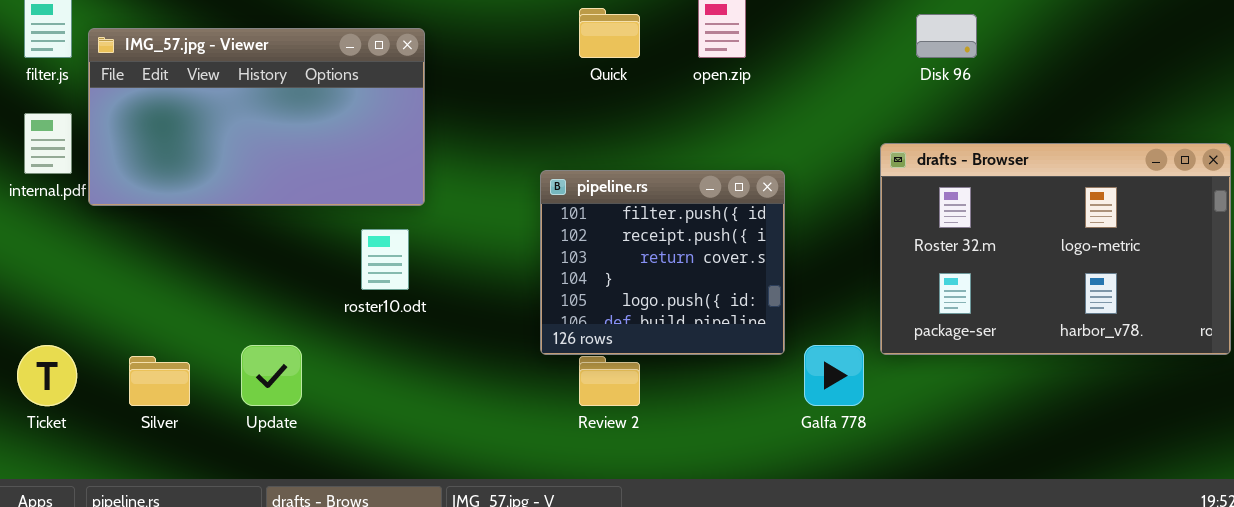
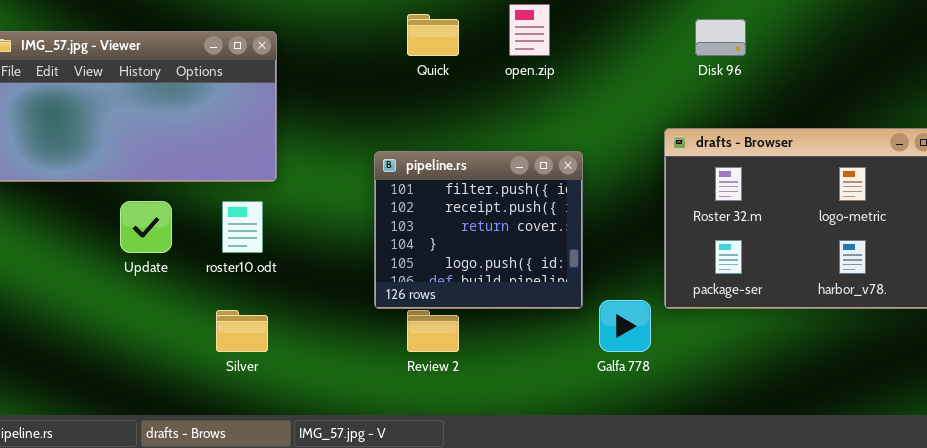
Update: [241,345,302,406] -> [120,201,172,253], moved
Silver: [129,356,190,406] -> [216,310,268,352], moved

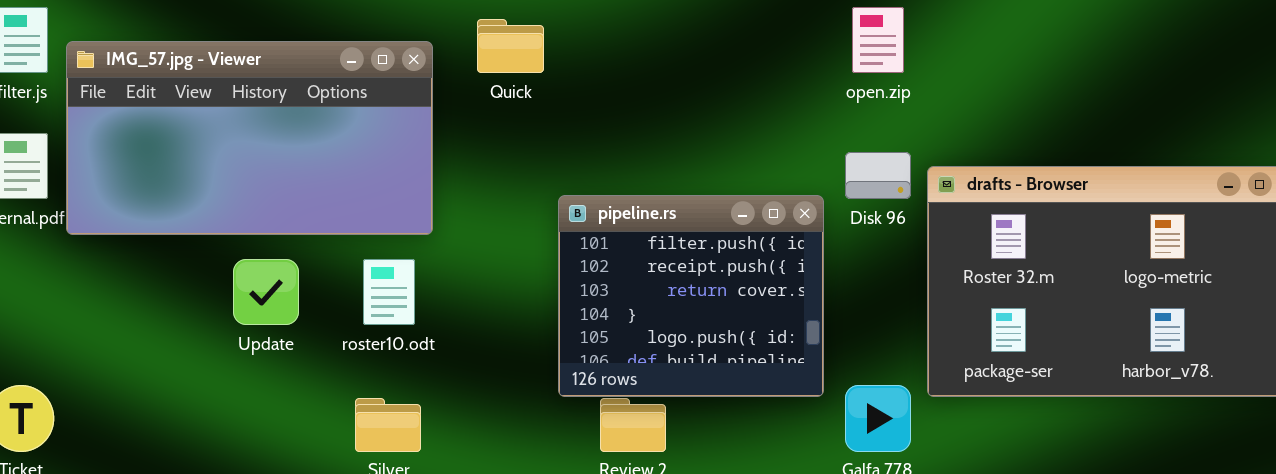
open.zip: [509,4,550,56] -> [852,7,904,73], moved
Quick: [407,14,459,56] -> [477,19,544,73], moved
Disk 96: [695,19,746,56] -> [845,152,911,199], moved

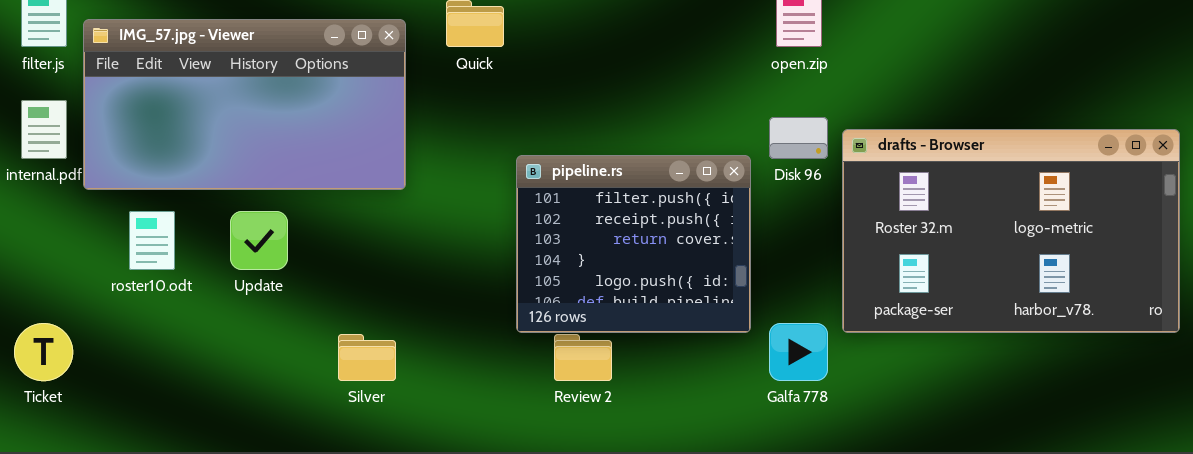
roster10.odt: [363,259,415,325] -> [129,211,175,270], moved

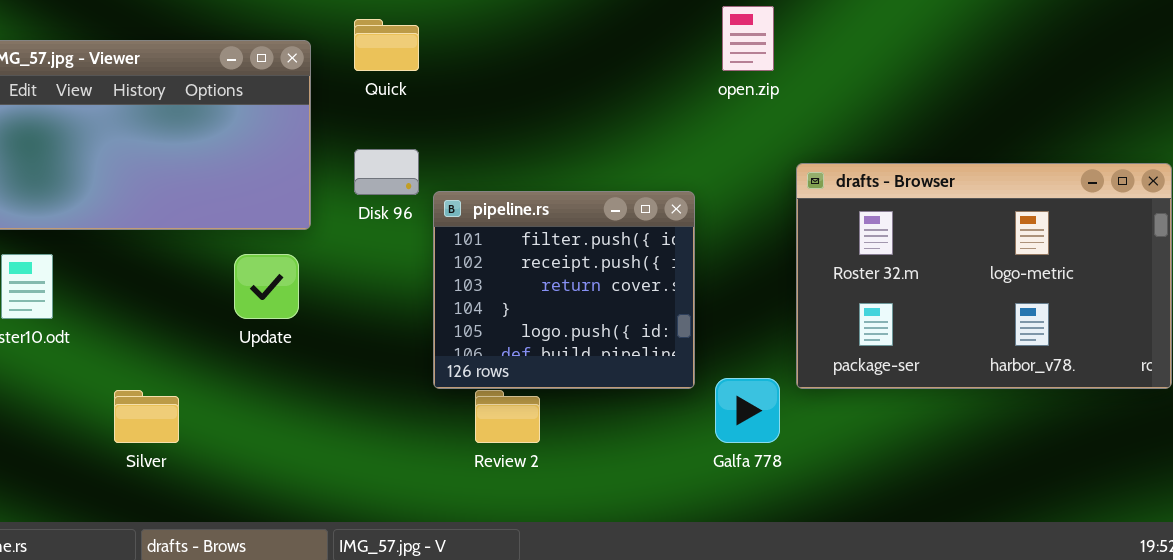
Disk 96: [769,117,828,159] -> [354,149,419,195], moved
Update: [230,211,288,270] -> [234,254,299,319], moved
Silver: [338,334,396,381] -> [114,390,179,443], moved

